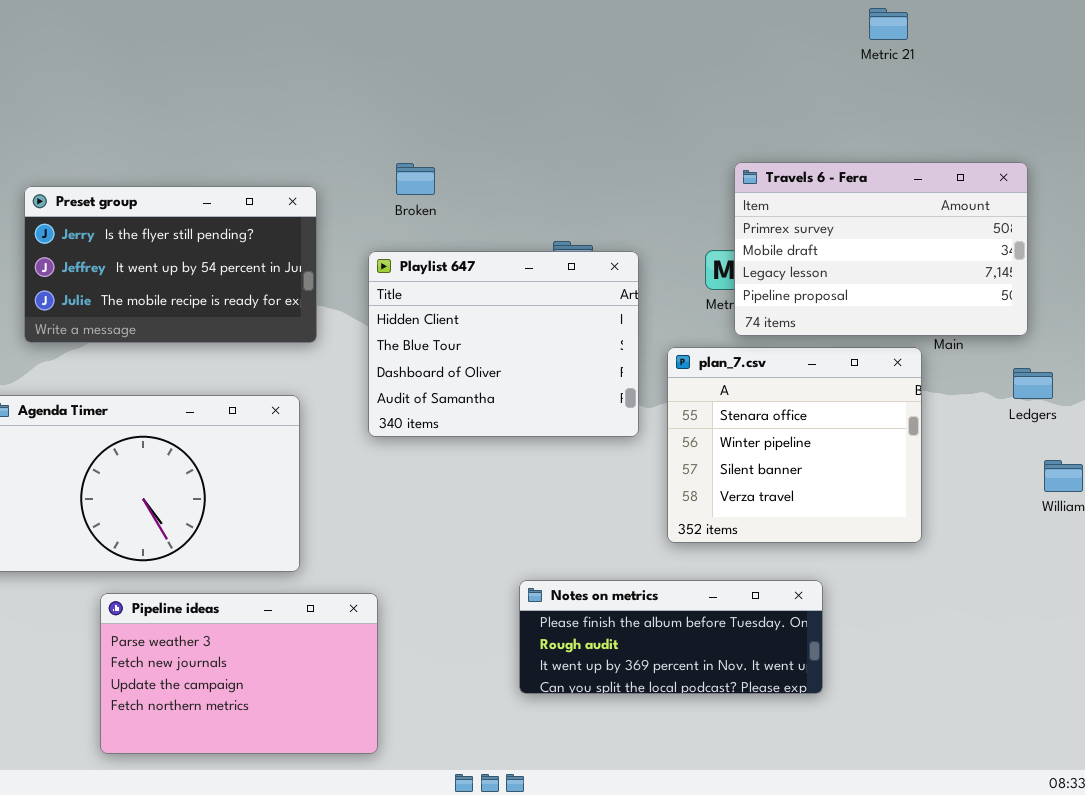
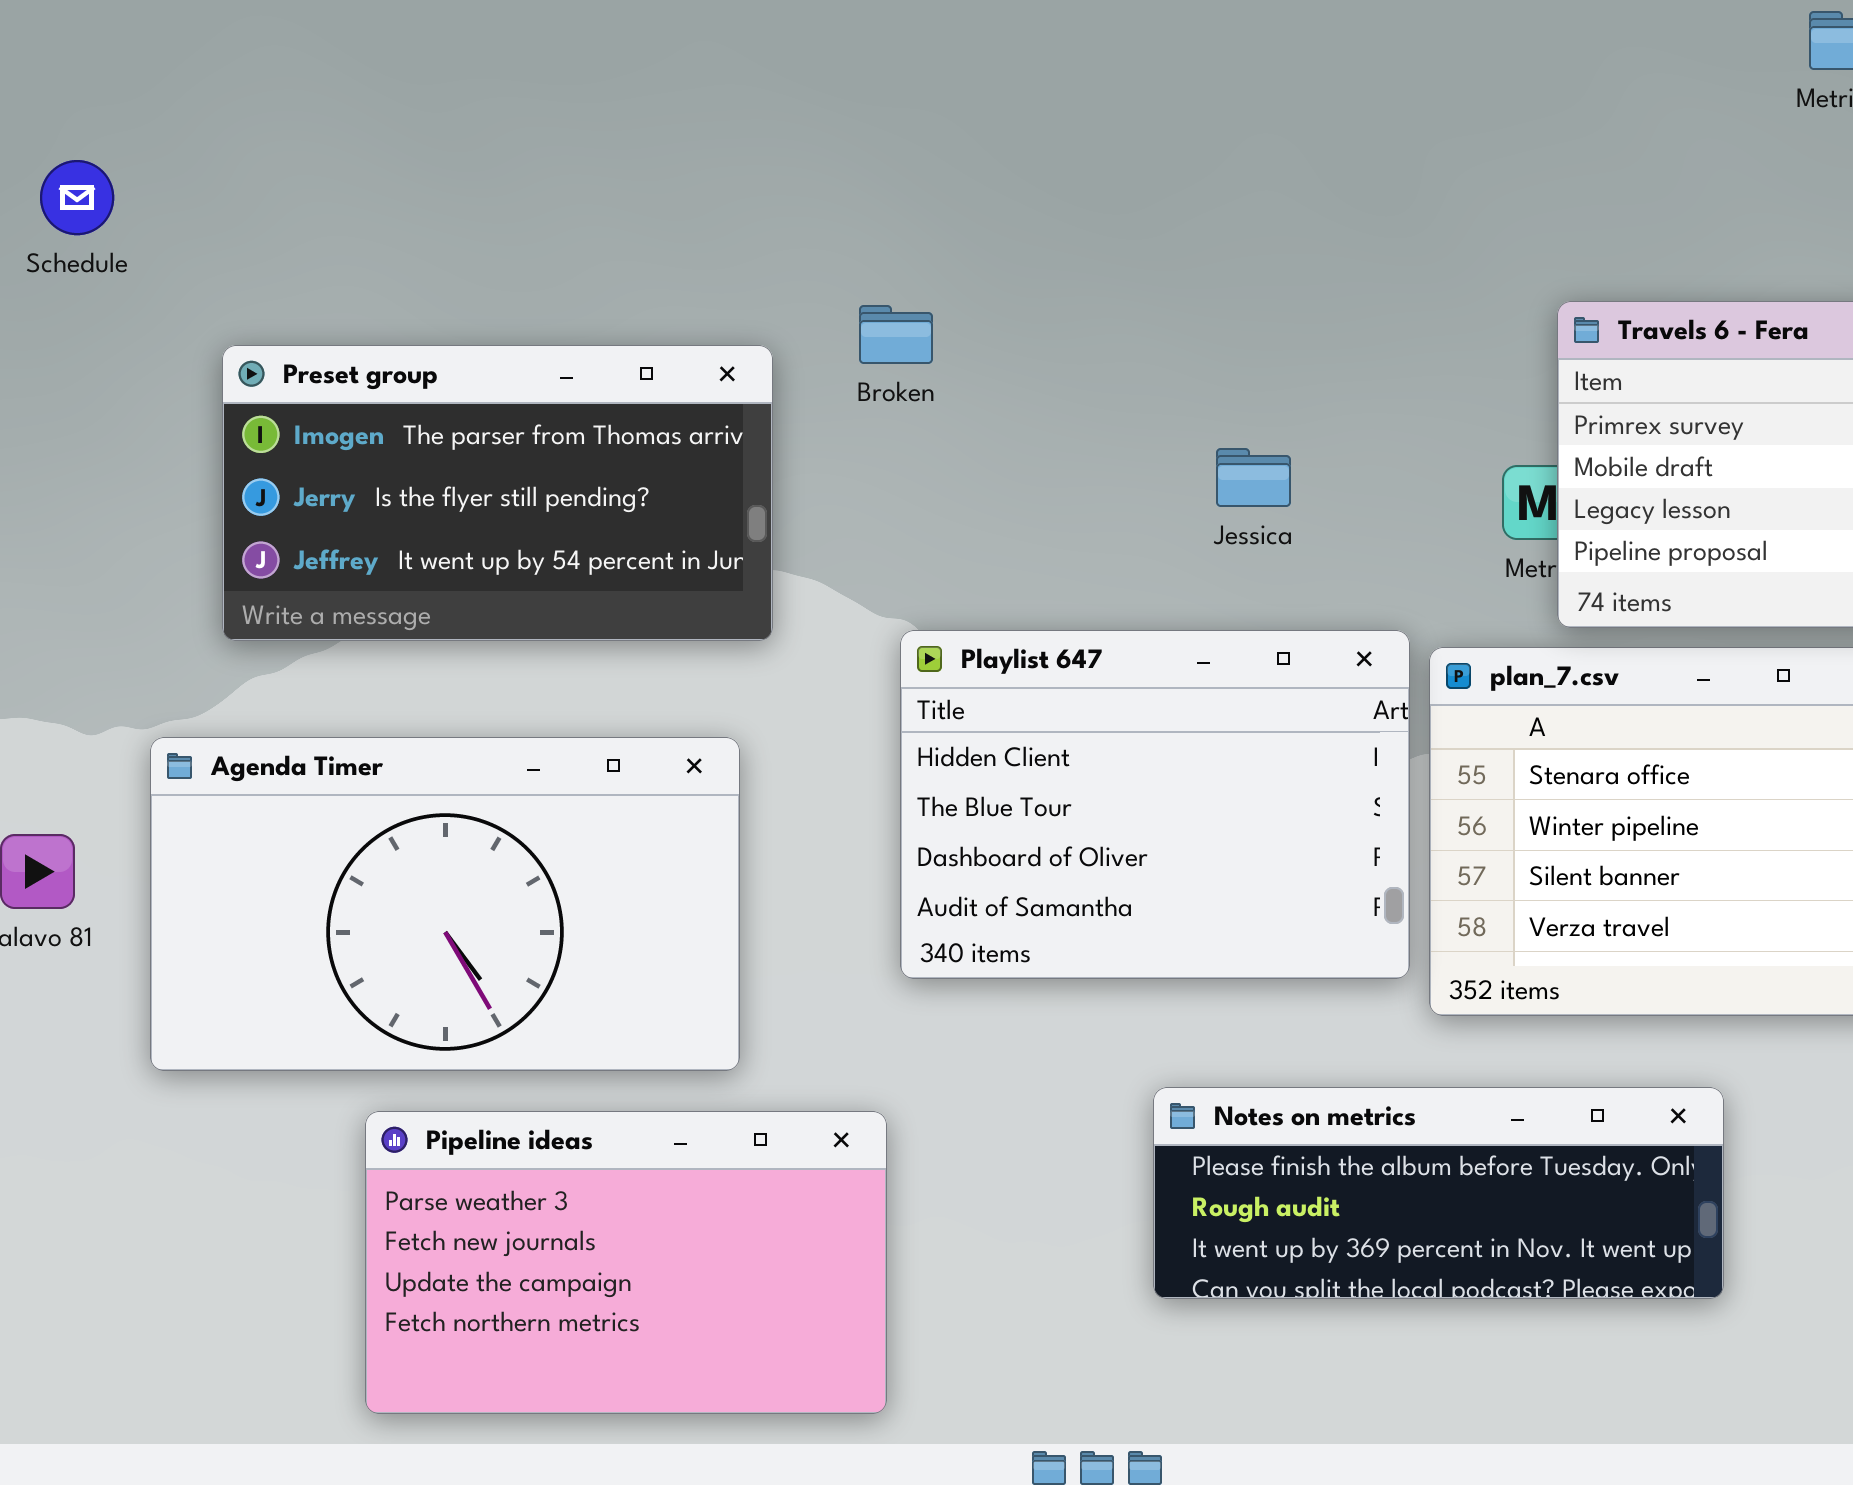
Broken: [396,163,435,195] -> [859,305,933,364], moved
Preset group: [24,186,317,343] -> [222,345,773,641], scrolled up 1 row
Playlist 647: [368,251,639,437] -> [900,630,1410,979], moved

